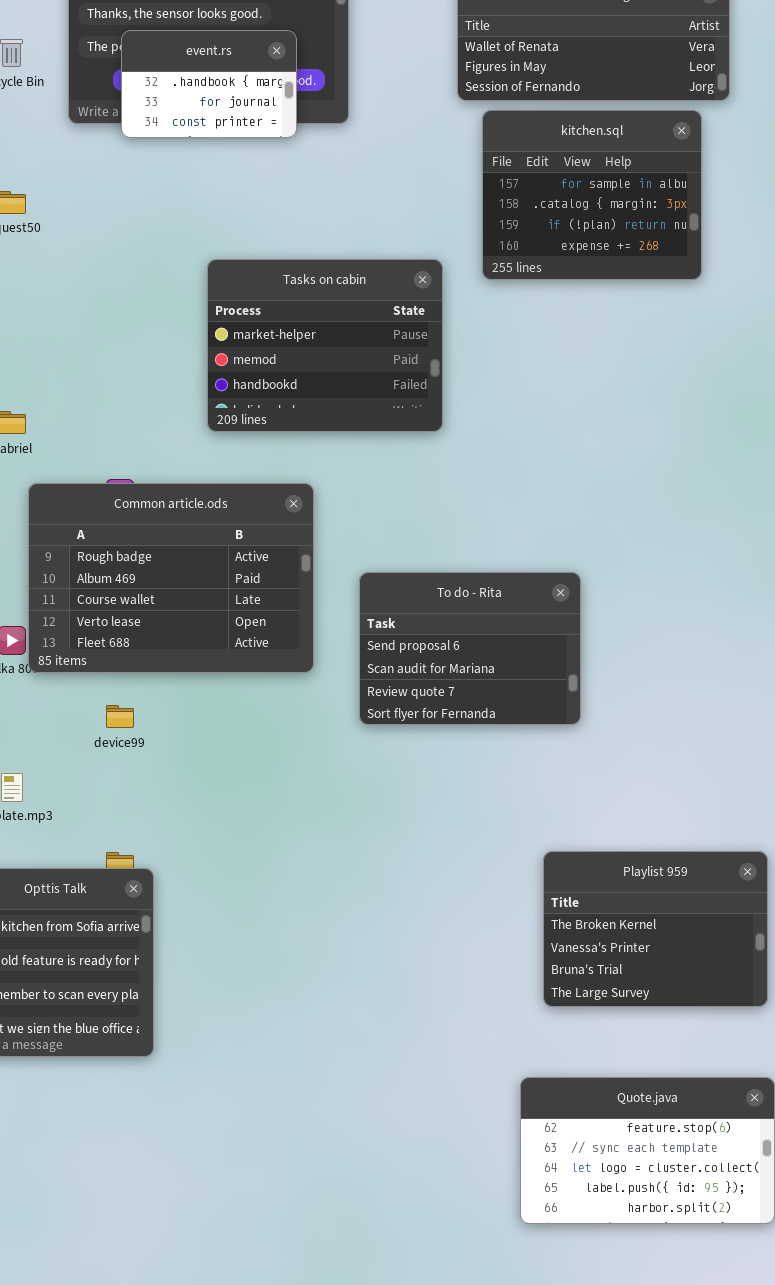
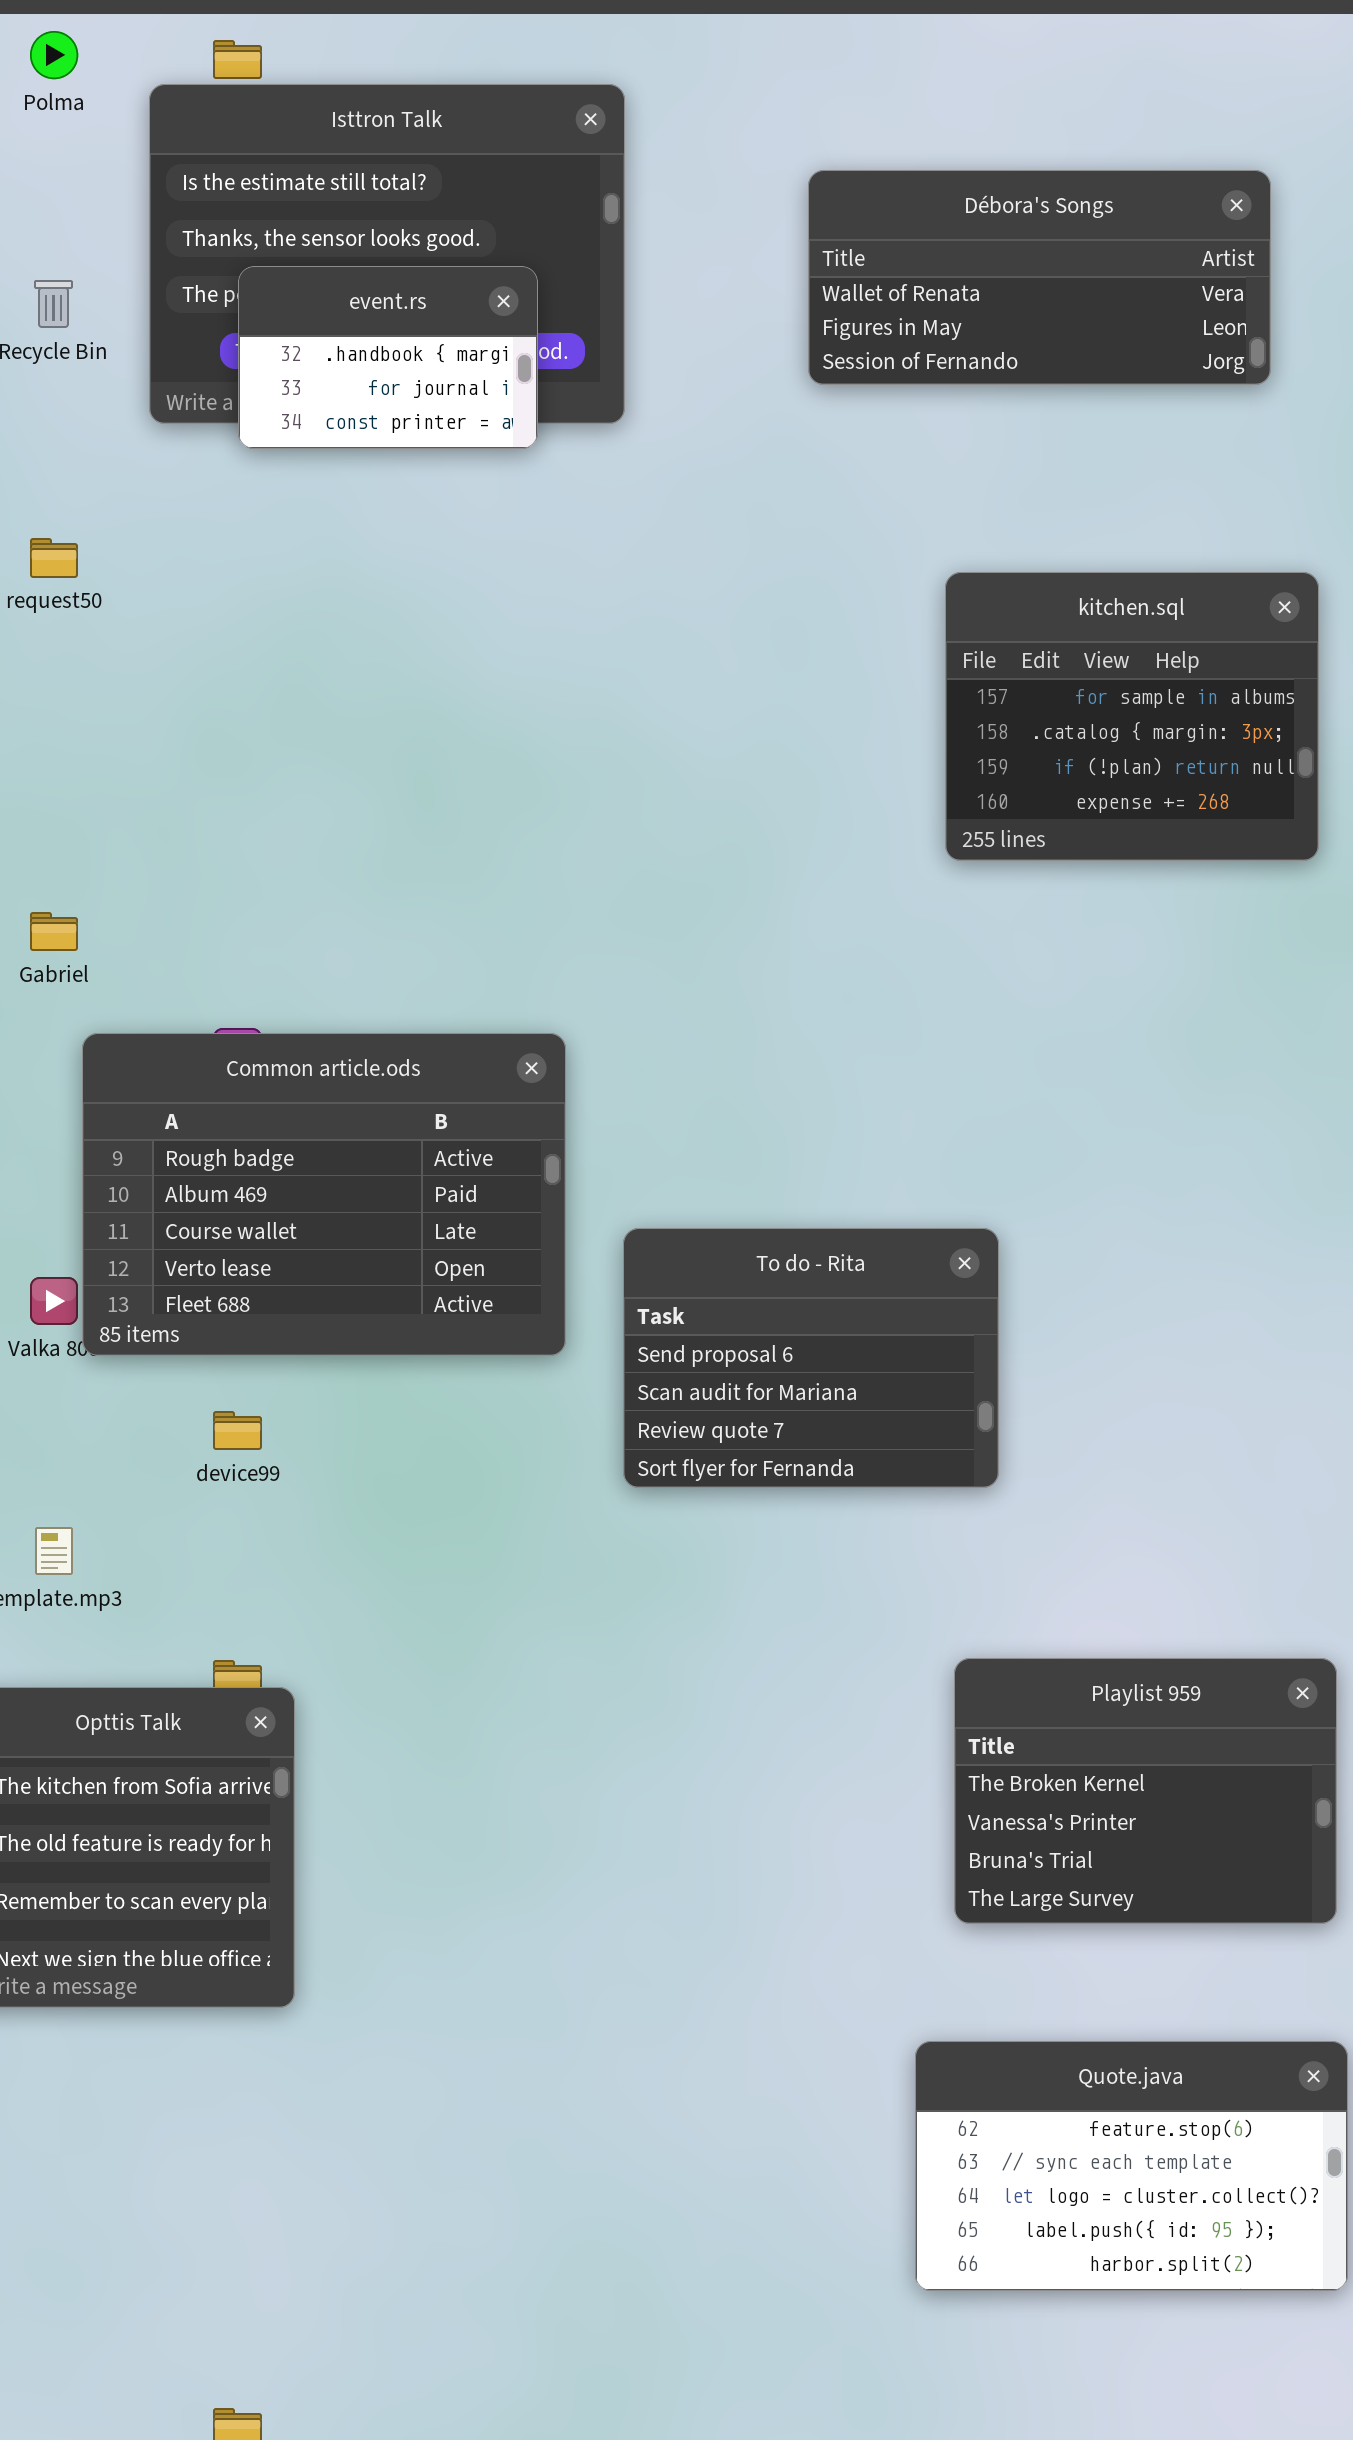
kitchen.sql: [482,110,702,280] -> [945,572,1319,861], moved
Tasks on cabin: [207,259,443,432] -> none, closed
To do - Rita: [359,572,581,725] -> [623,1228,999,1488], moved

